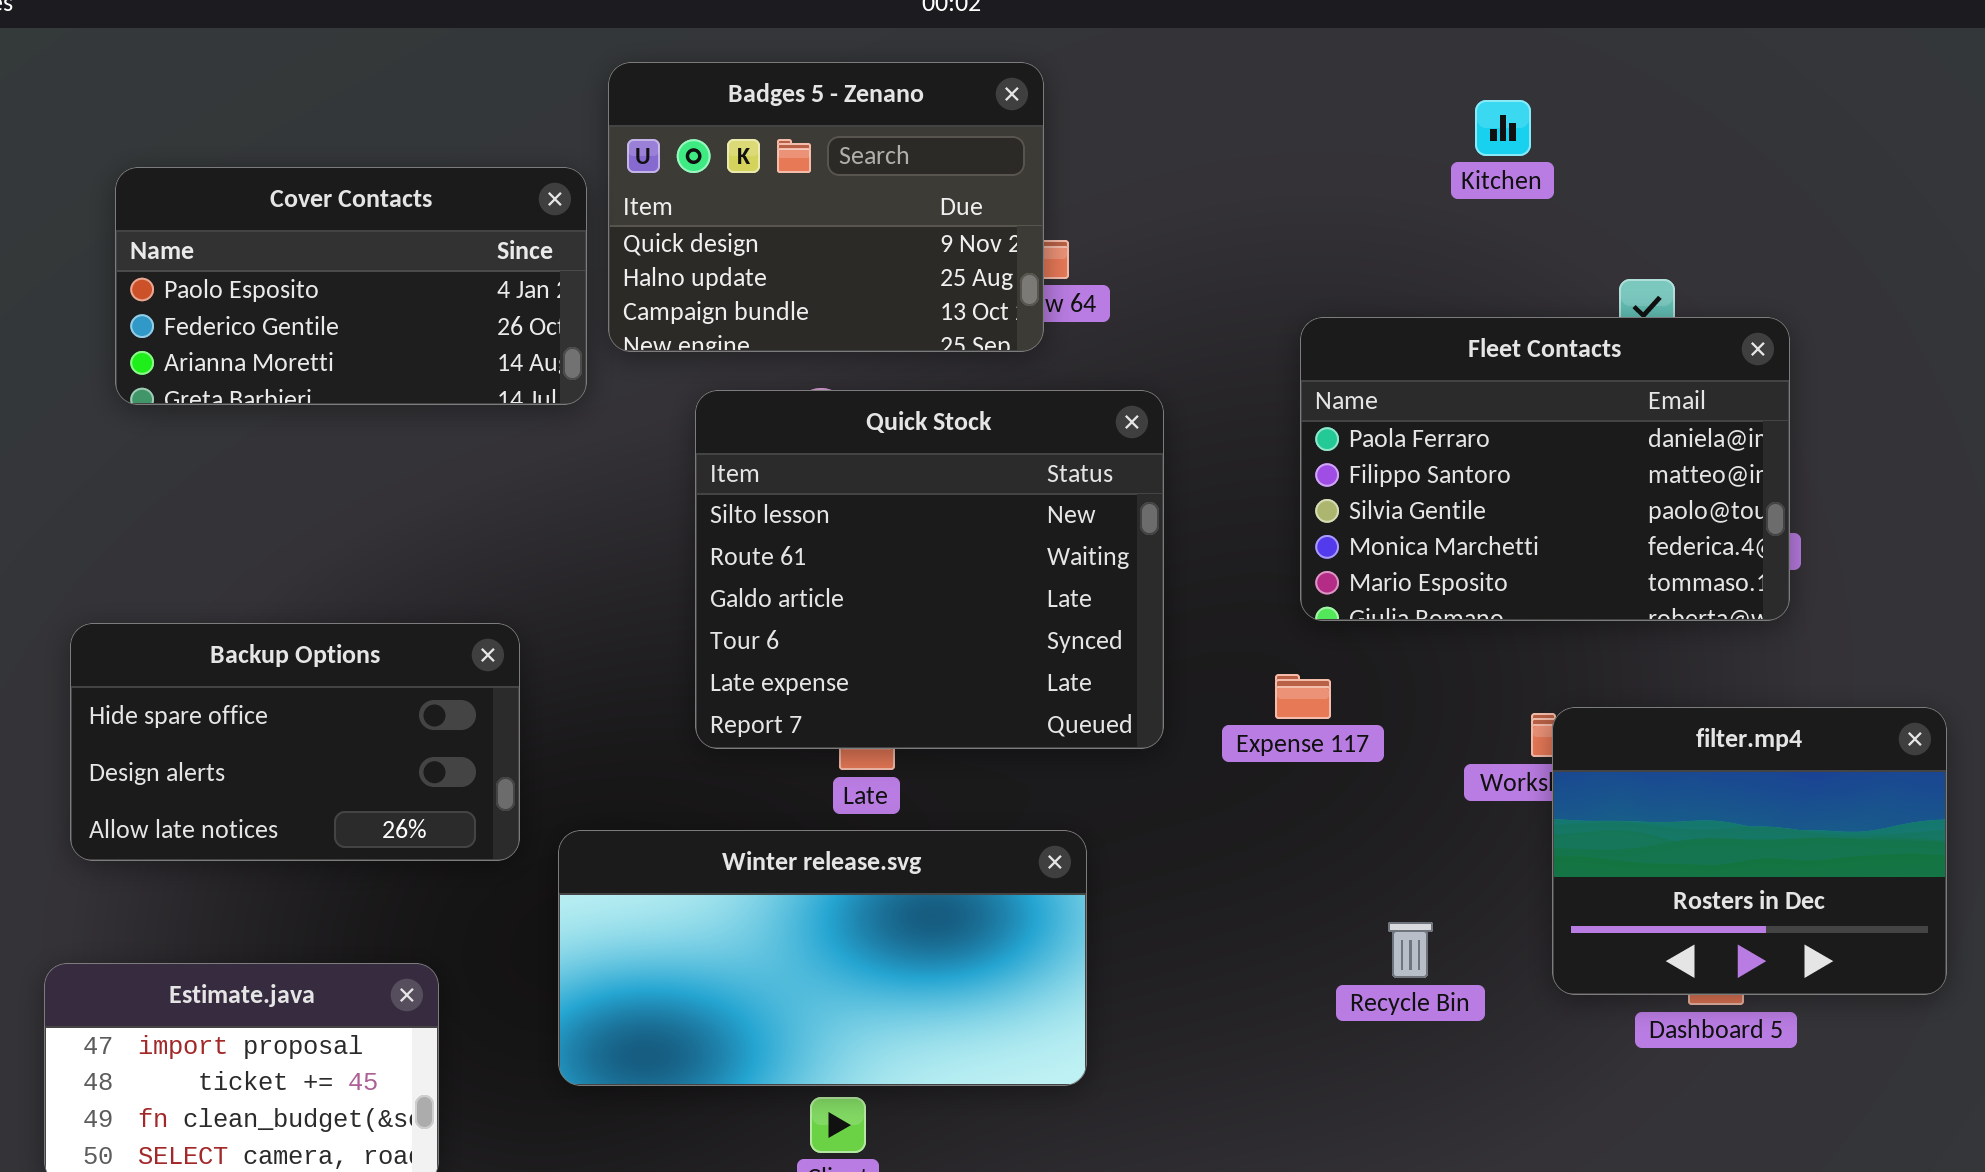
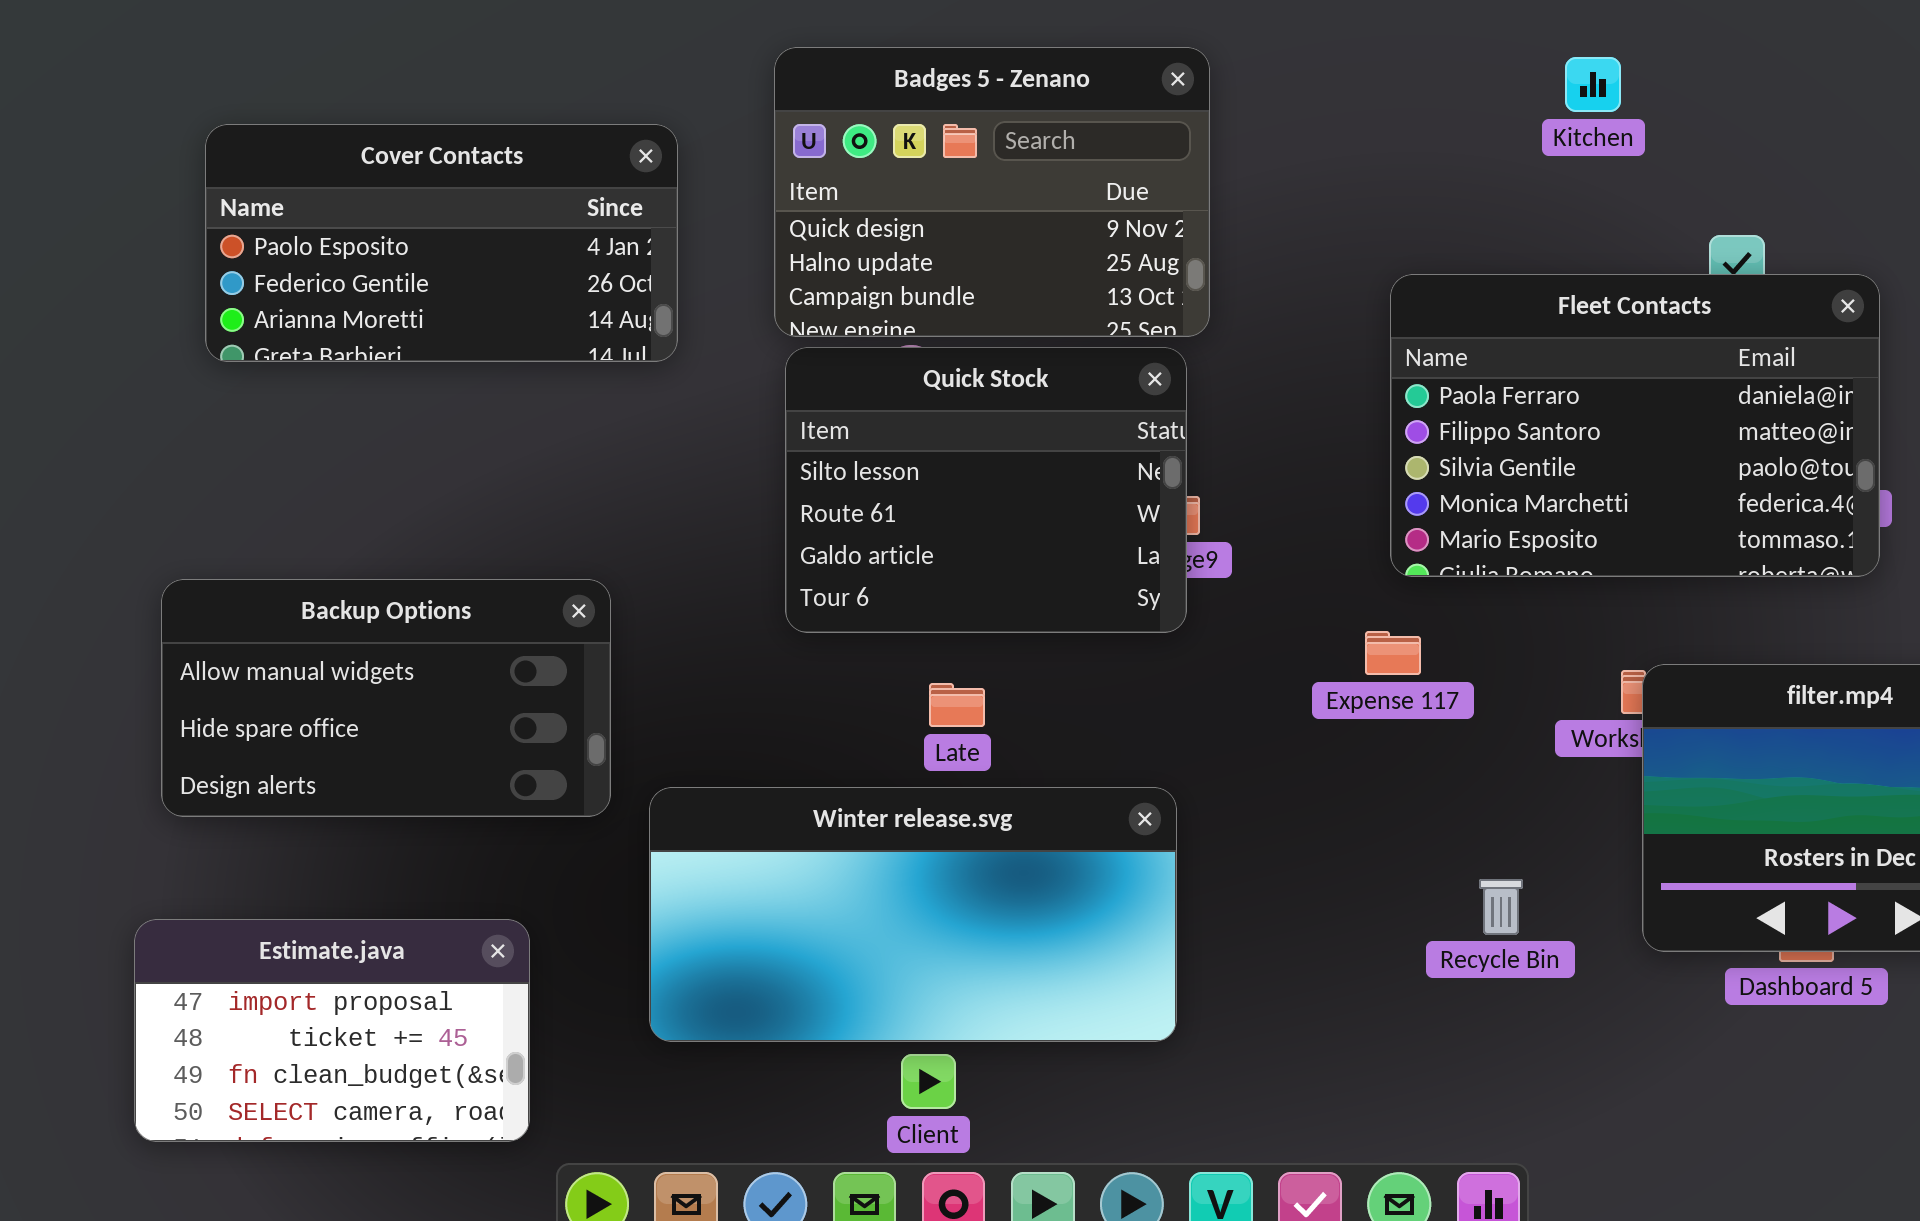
Badges 5 - Zenano: [608,62,1044,352] -> [774,47,1210,337], moved
Quick Stock: [695,390,1164,749] -> [785,347,1187,633], resized
Backup Options: [70,623,520,861] -> [161,579,611,817], scrolled up 1 row

